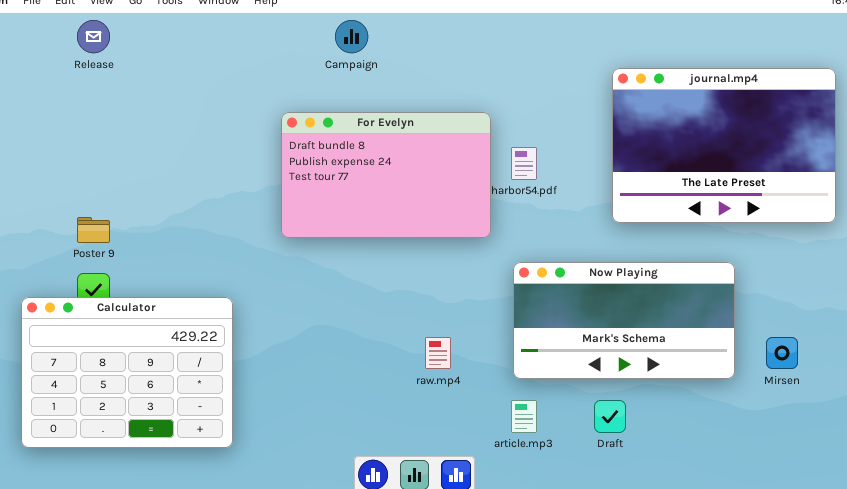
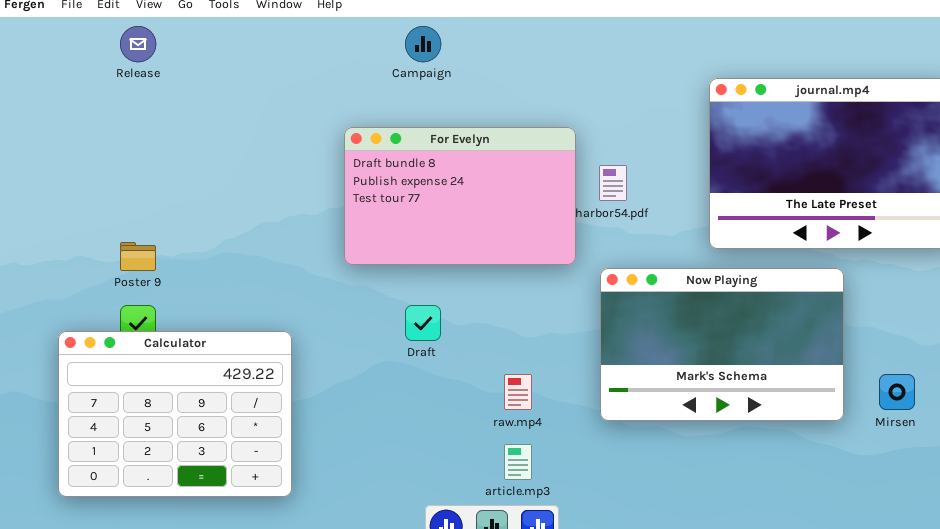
Now Playing: [513,262,735,379] -> [600,268,844,421], resized
article.mp3: [511,400,537,433] -> [504,444,532,480], moved
Draft: [594,400,626,433] -> [405,305,441,341], moved

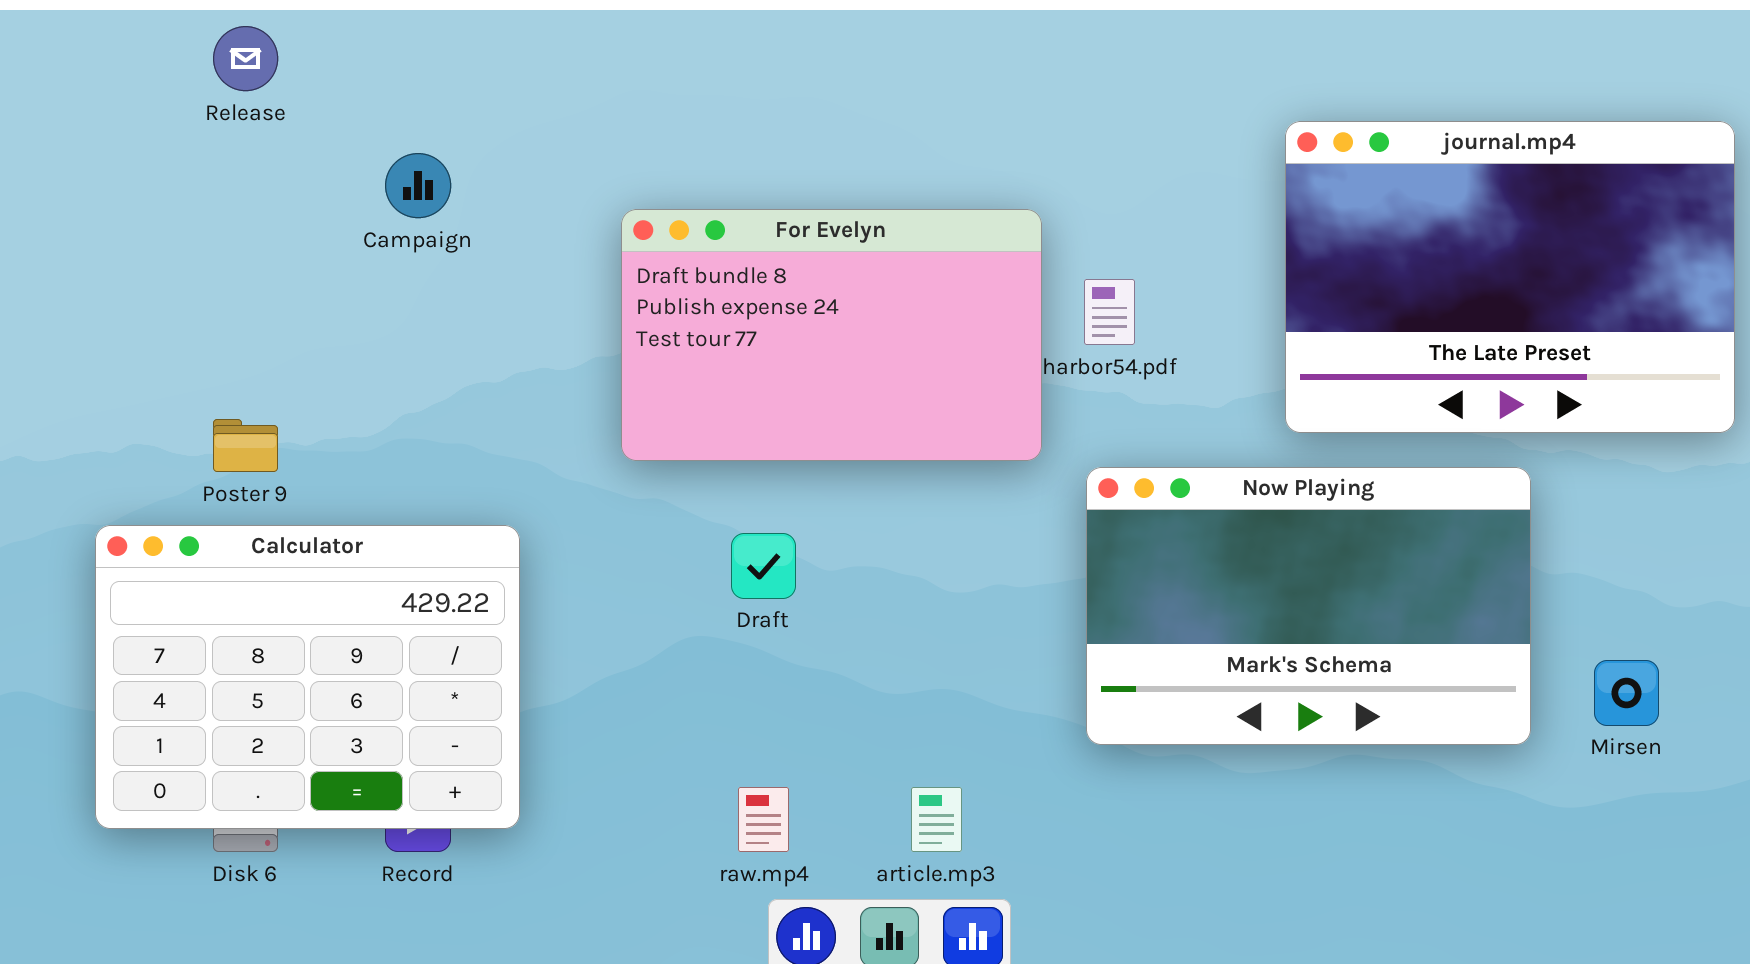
Campaign: [405,26,441,62] -> [385,153,451,218], moved
Calculator: [58,331,292,497] -> [95,525,520,829], moved
raw.mp4: [504,374,532,410] -> [738,787,789,852], moved

